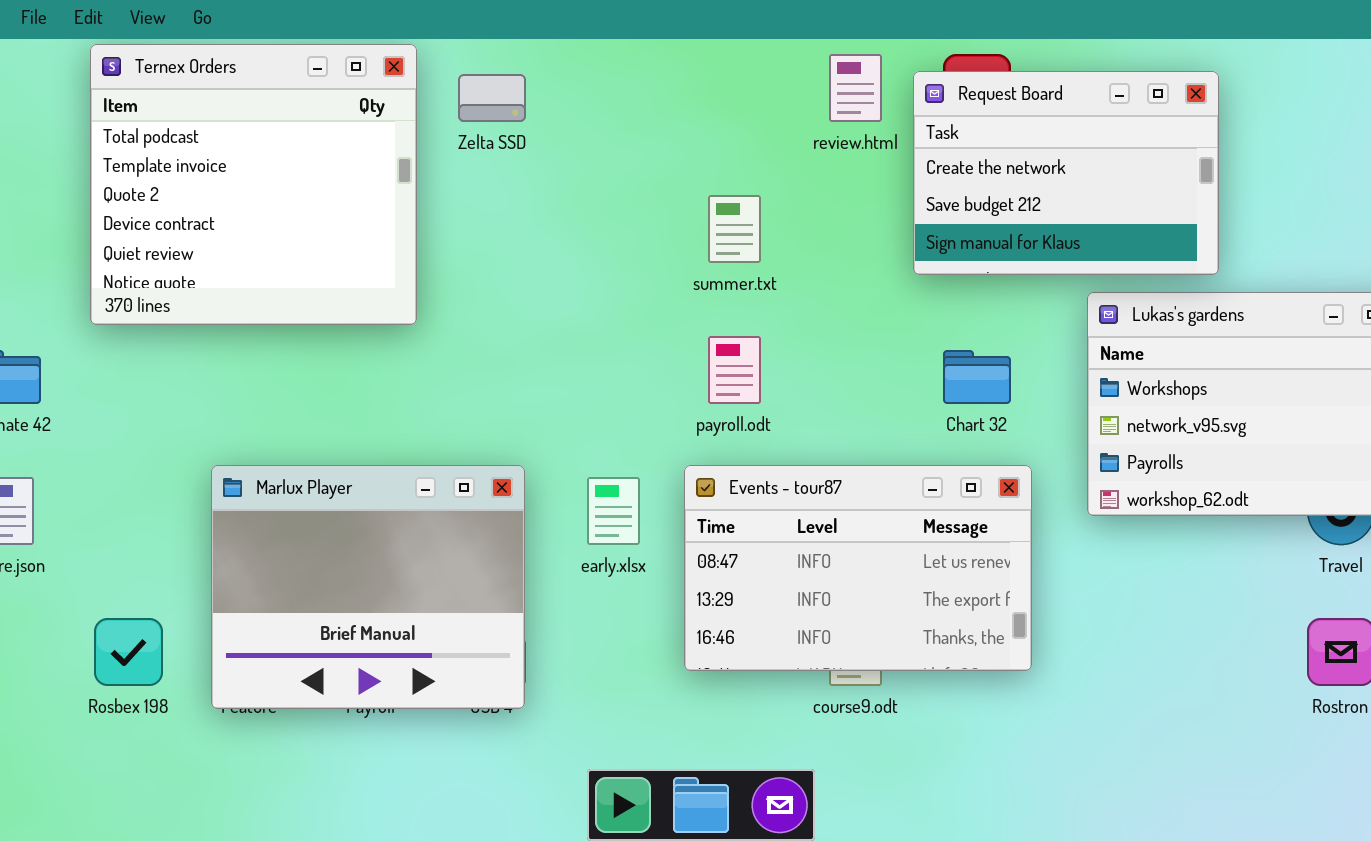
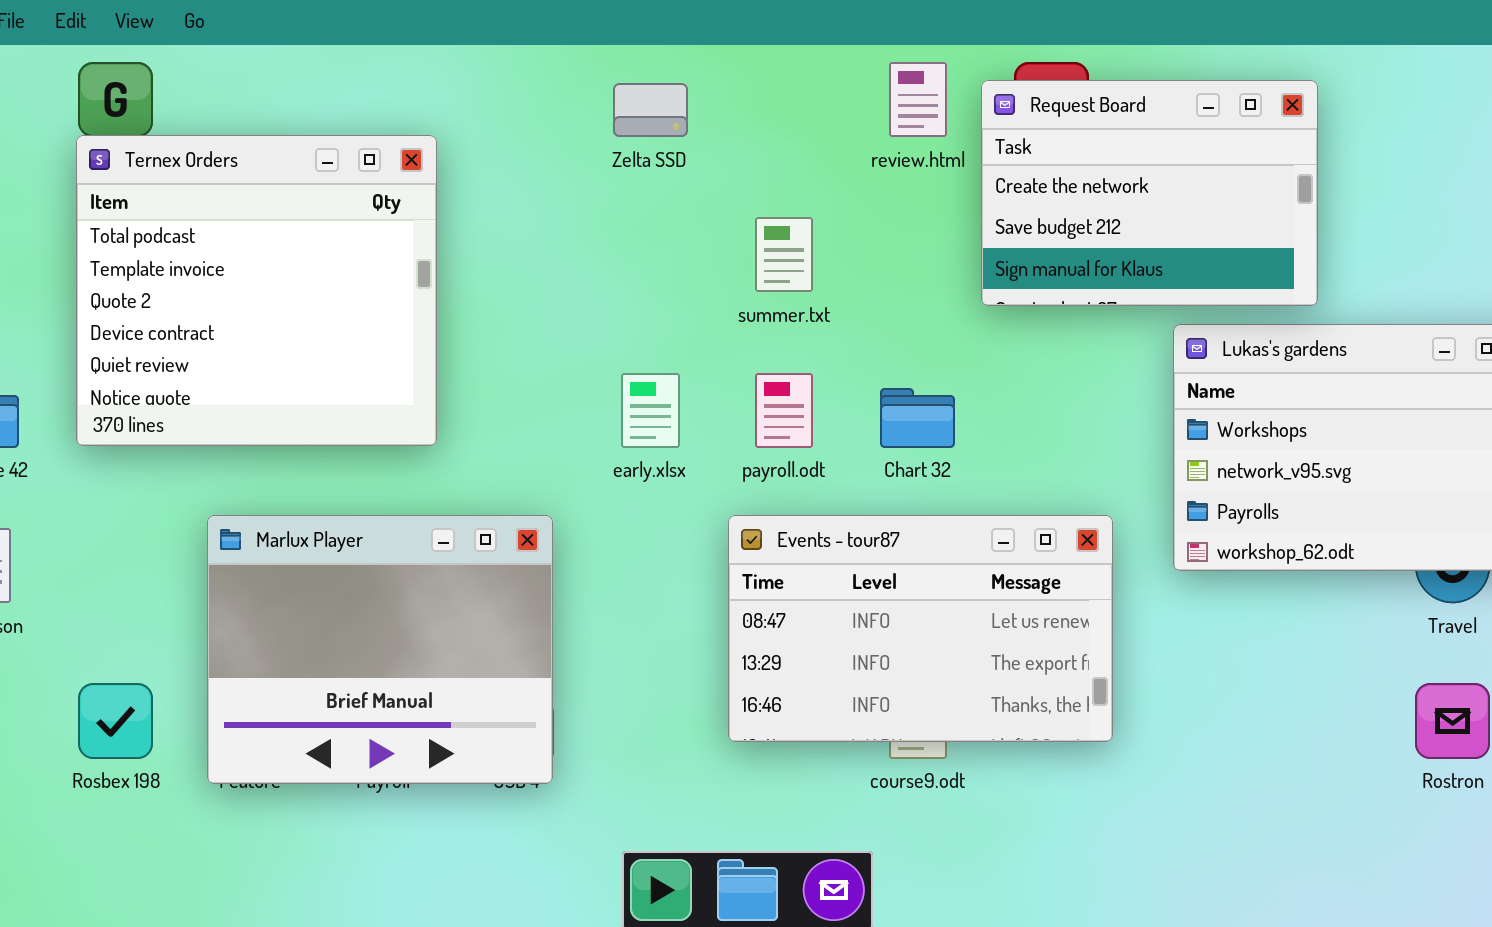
Ternex Orders: [90,44,417,325] -> [76,135,437,446], moved
Zelta SSD: [458,74,526,122] -> [613,83,688,137], moved
Chart 32: [943,350,1011,404] -> [880,388,955,448], moved
early.xlsx: [587,477,640,545] -> [621,373,680,448], moved

